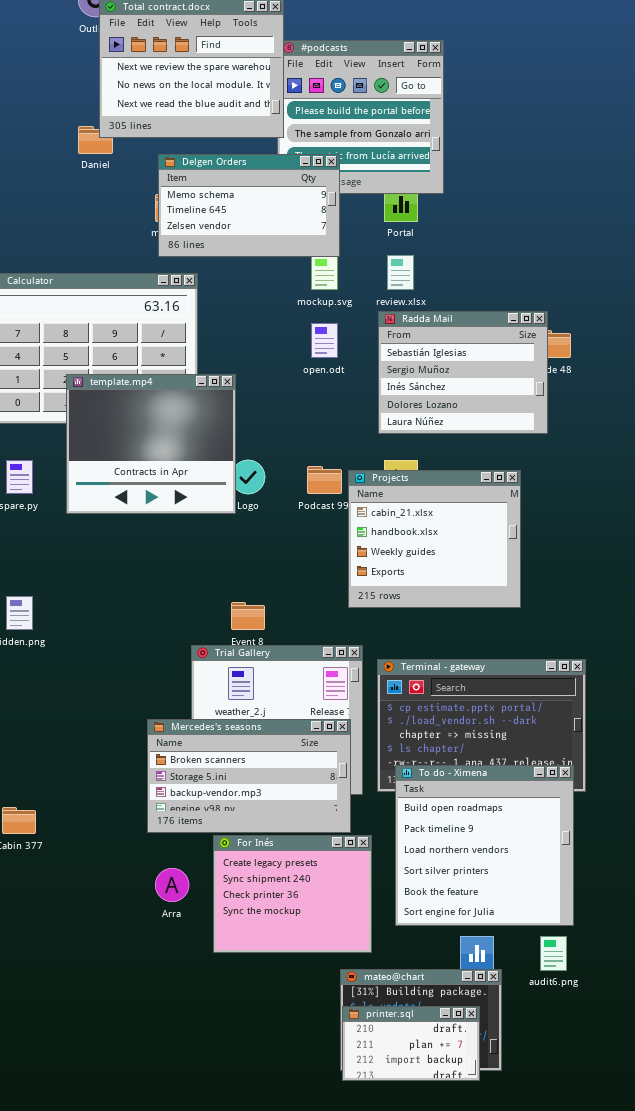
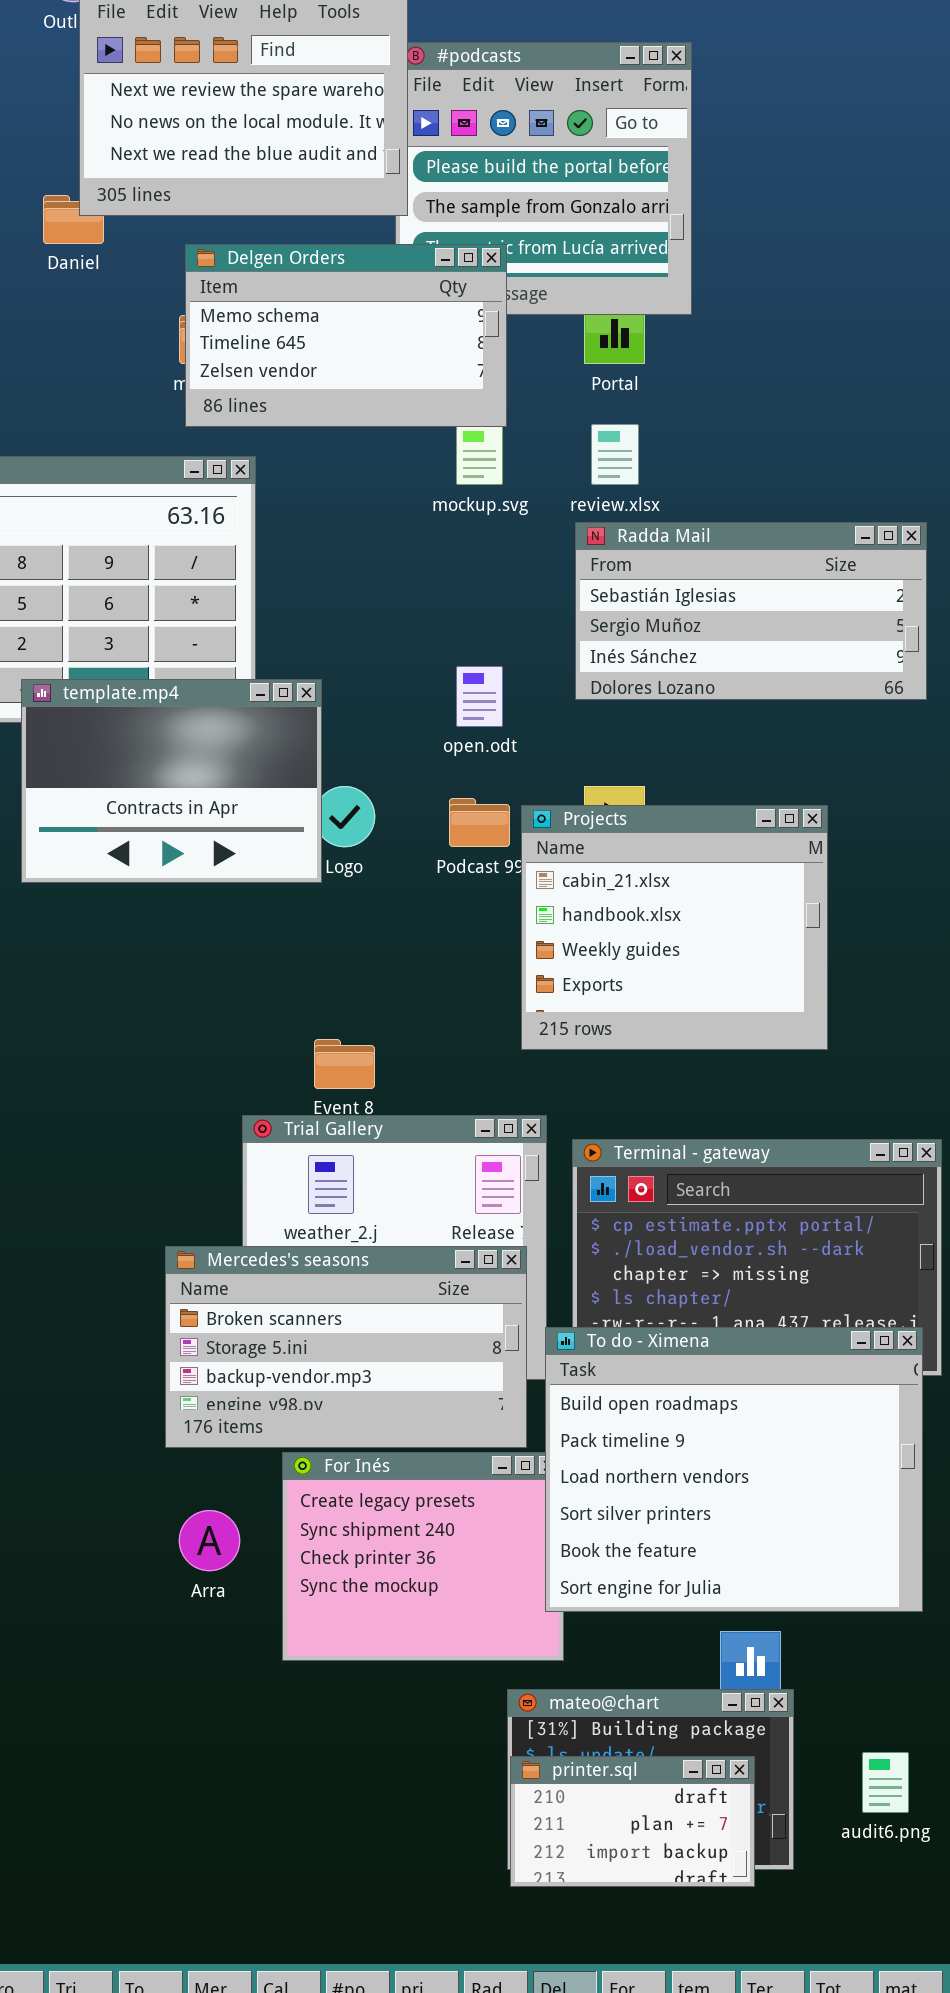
Radda Mail: [378,311,548,434] -> [575,522,927,700], resized
open.odt: [311,323,338,358] -> [456,666,503,727], moved
template.mp4: [66,374,236,514] -> [21,679,322,883], resized
To do - Ximena: [395,765,574,926] -> [545,1327,923,1612], resized
audit6.png: [540,936,567,971] -> [862,1752,909,1813], moved

